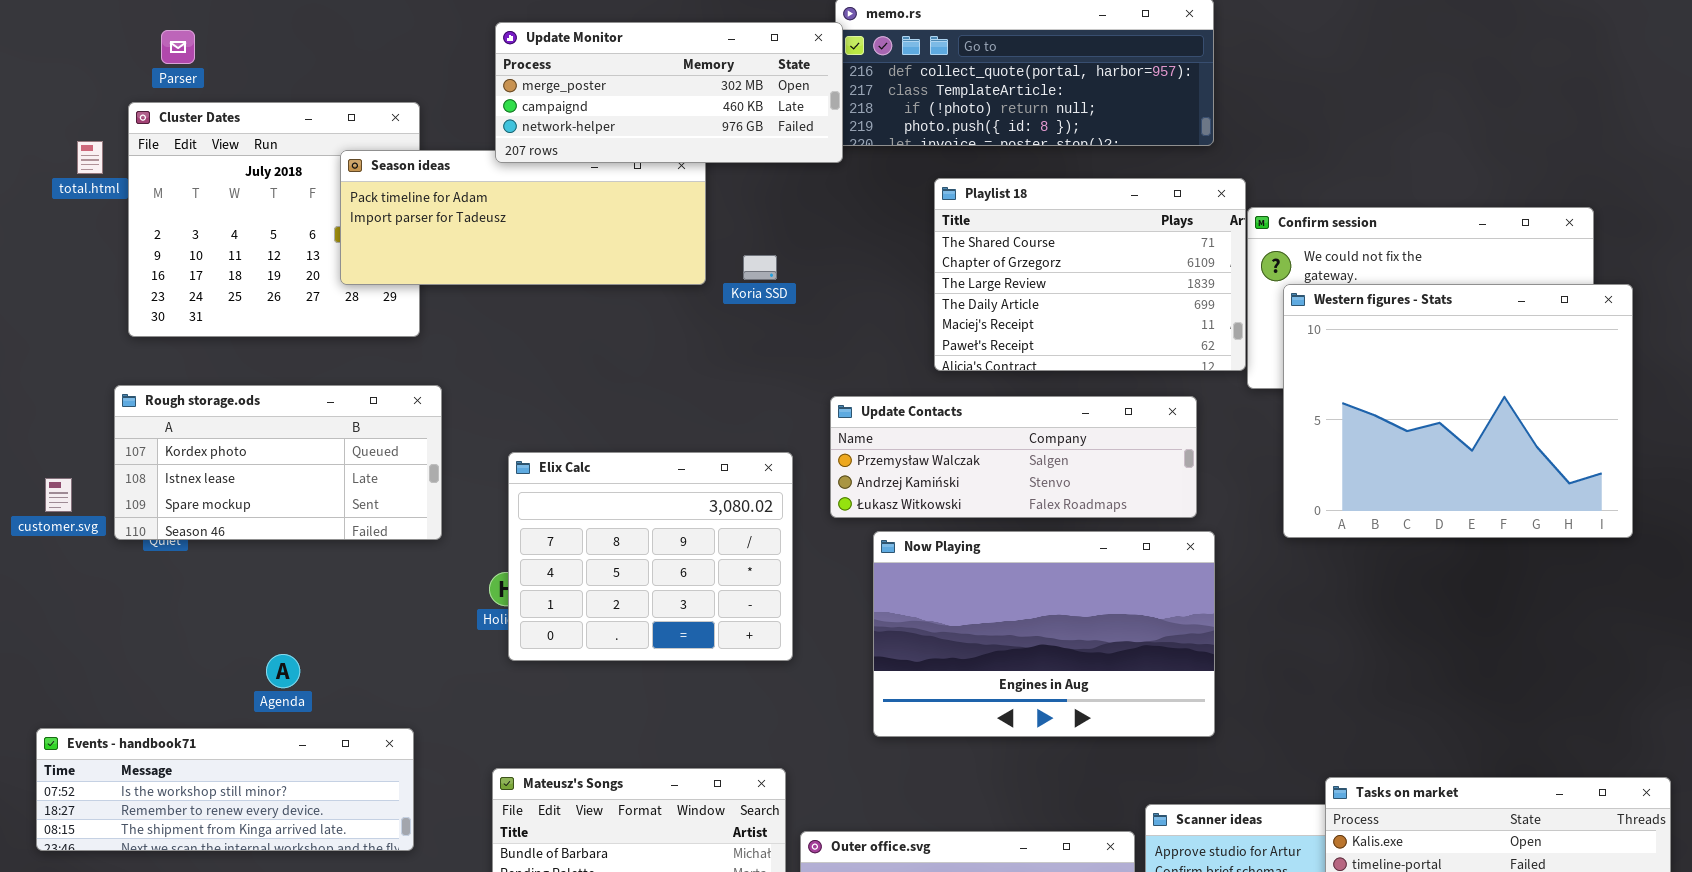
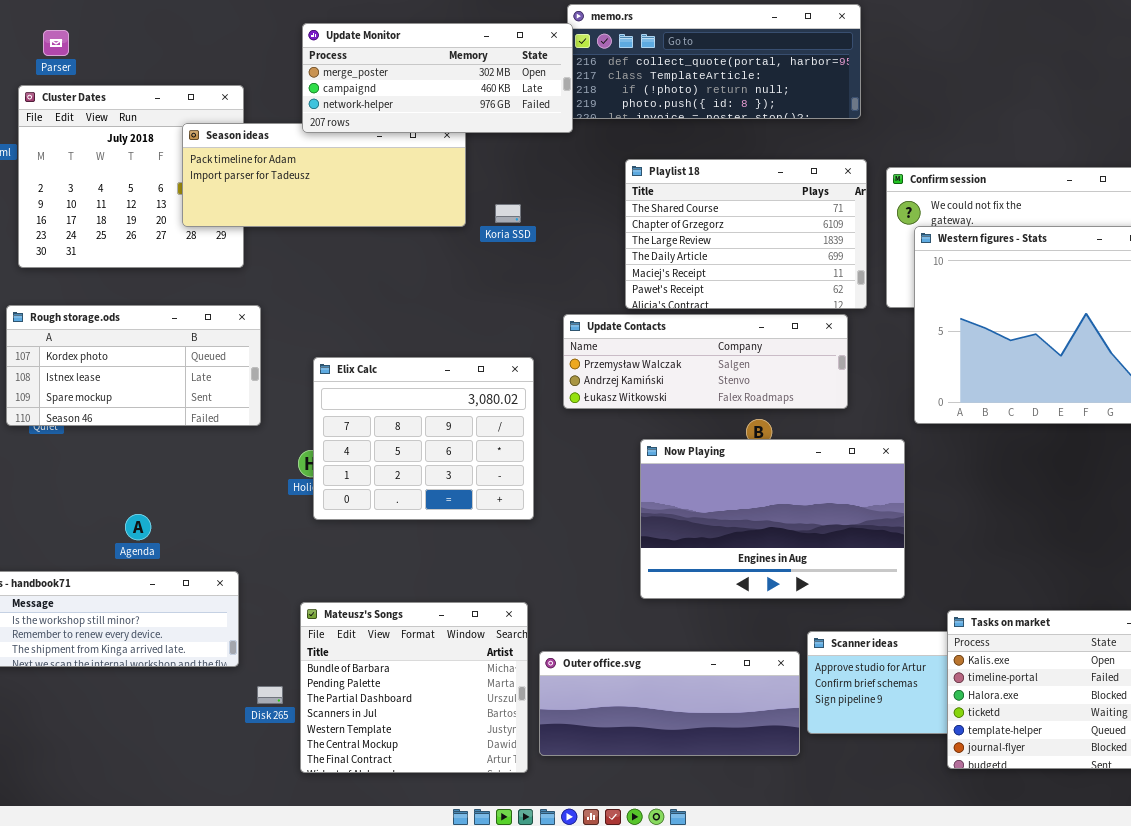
Playlist 18: [934,178,1246,371] -> [625,159,867,309], moved
Now Playing: [873,531,1215,737] -> [640,439,905,599], moved

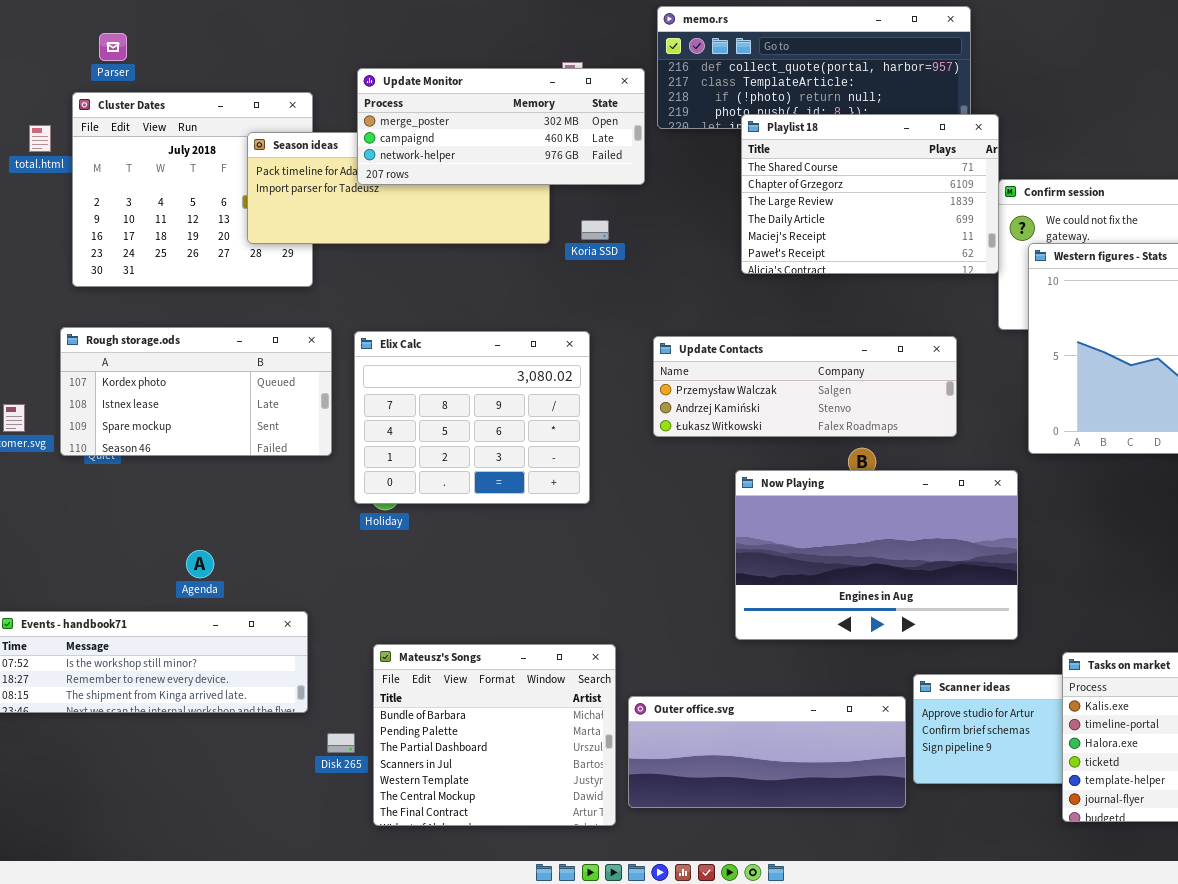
Update Monitor: [302,23,573,133] -> [357,68,645,185], moved
Playlist 18: [625,159,867,309] -> [741,114,999,274], moved
Elix Calc: [313,357,534,520] -> [354,331,590,504], moved

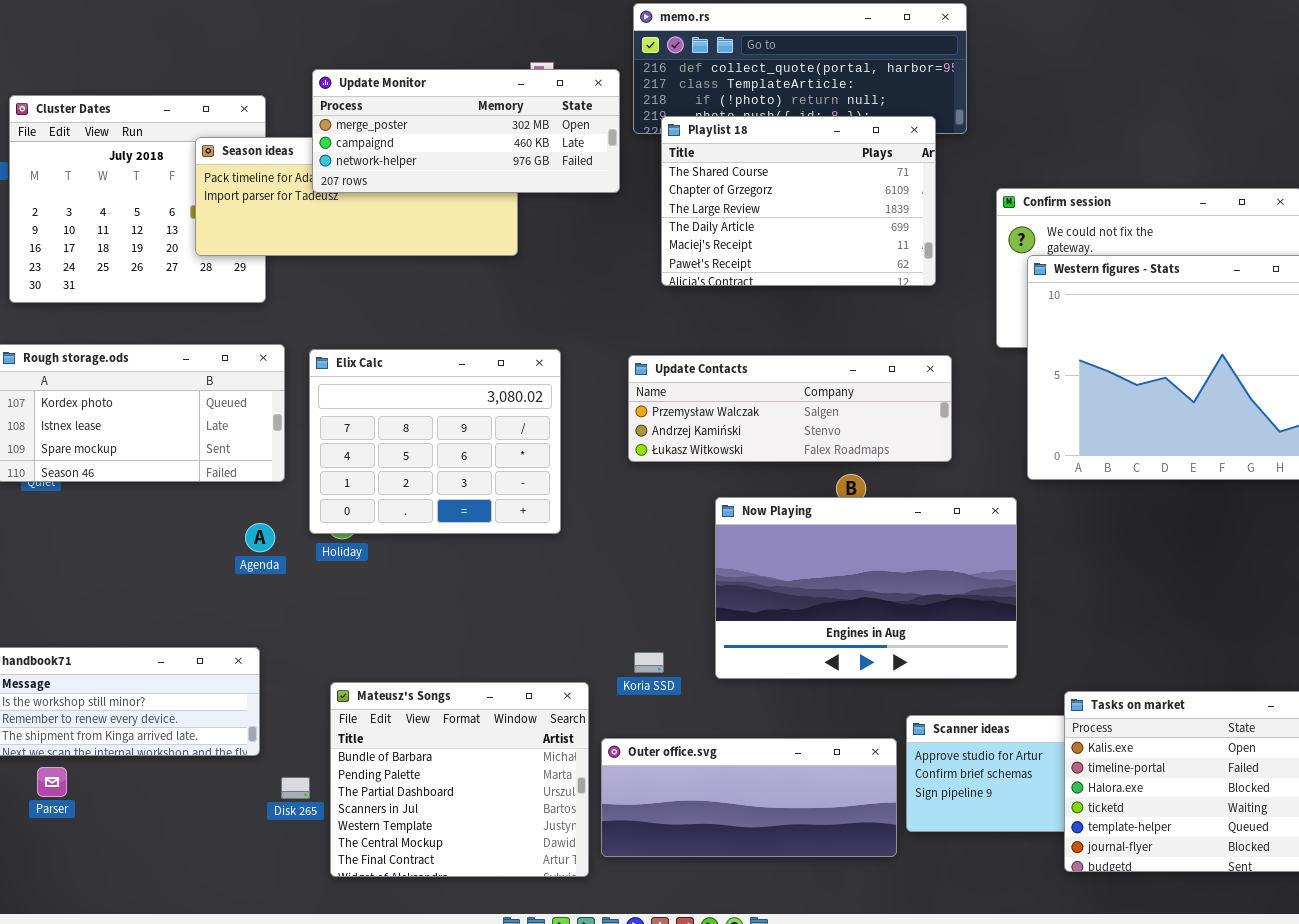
Parser: [99,33,127,61] -> [37,767,67,797], moved
Playlist 18: [741,114,999,274] -> [661,116,936,286], moved
Koria SSD: [581,220,609,240] -> [634,652,664,673], moved
Agenda: [186,550,214,578] -> [245,523,275,552], moved

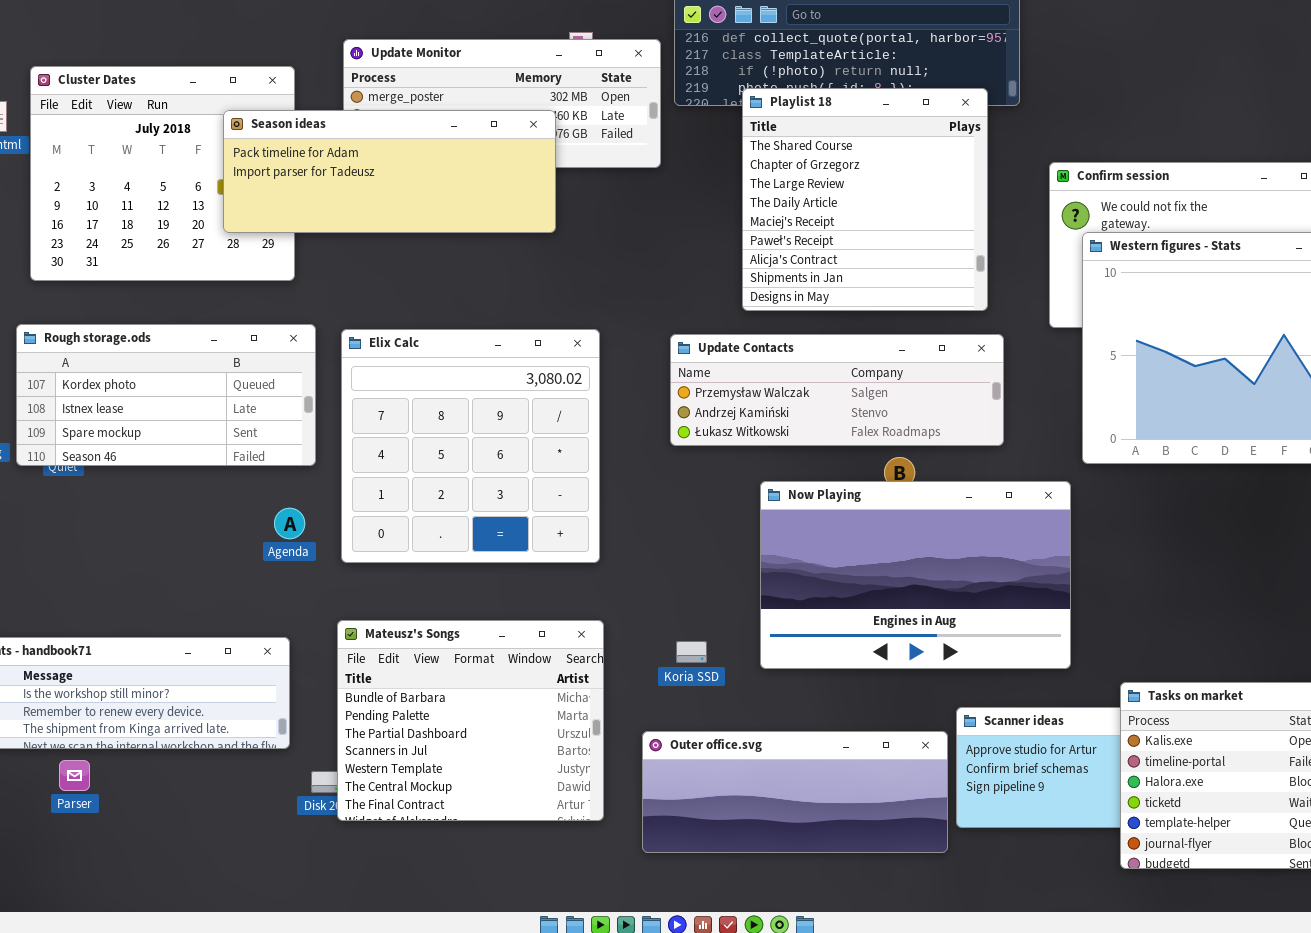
Playlist 18: [661,116,936,286] -> [742,88,988,311], resized
Season ideas: [195,137,518,256] -> [223,110,556,233], raised
Elix Calc: [309,349,561,534] -> [341,329,600,563], resized
Mateusz's Songs: [330,682,589,877] -> [337,620,604,821], moved

